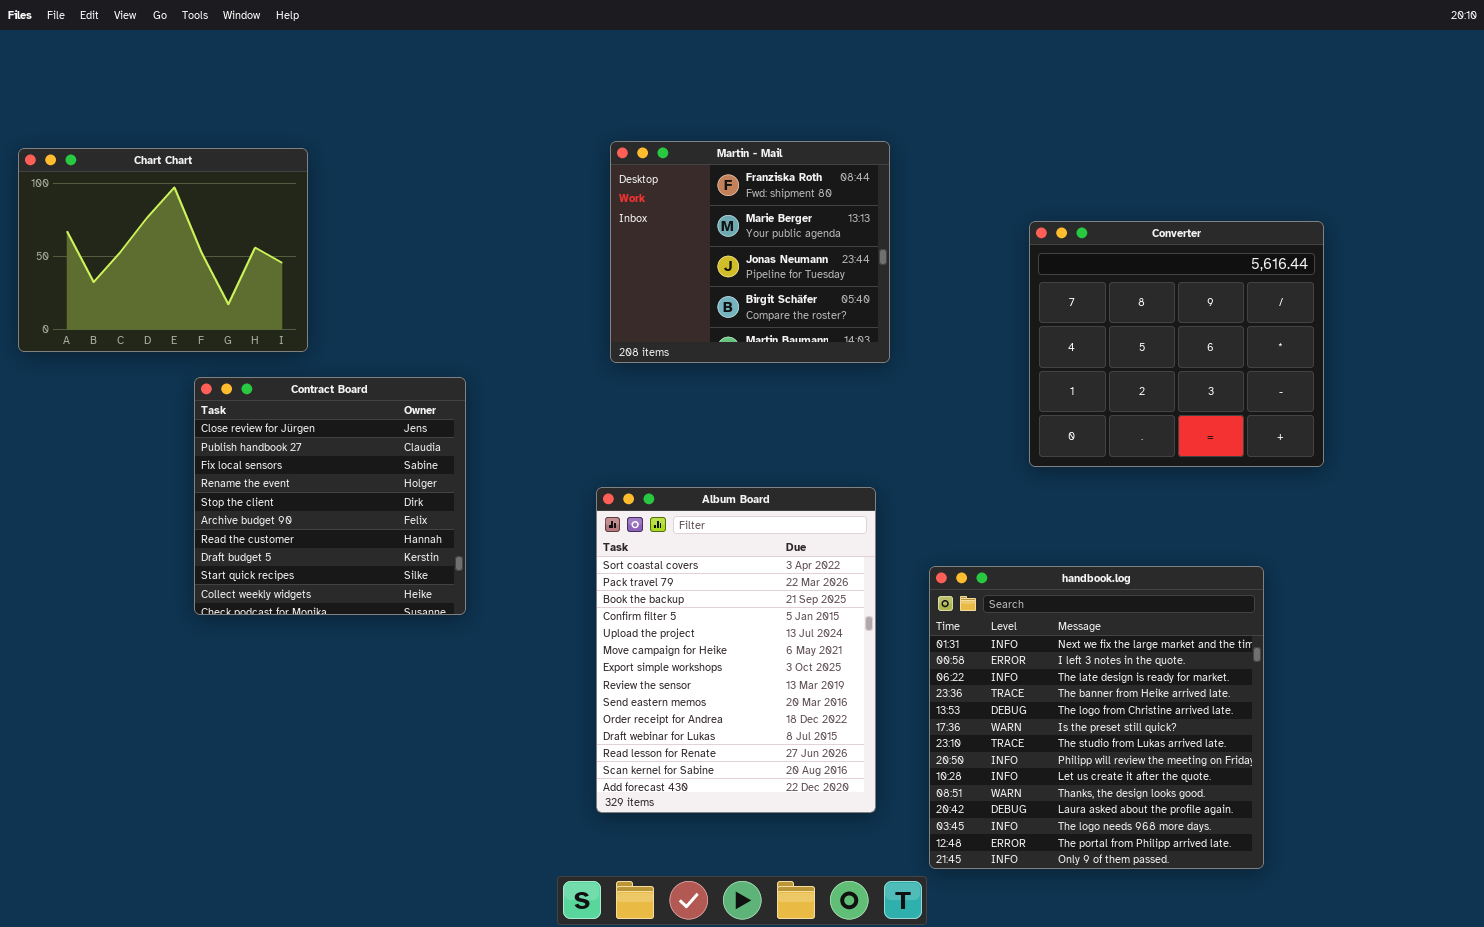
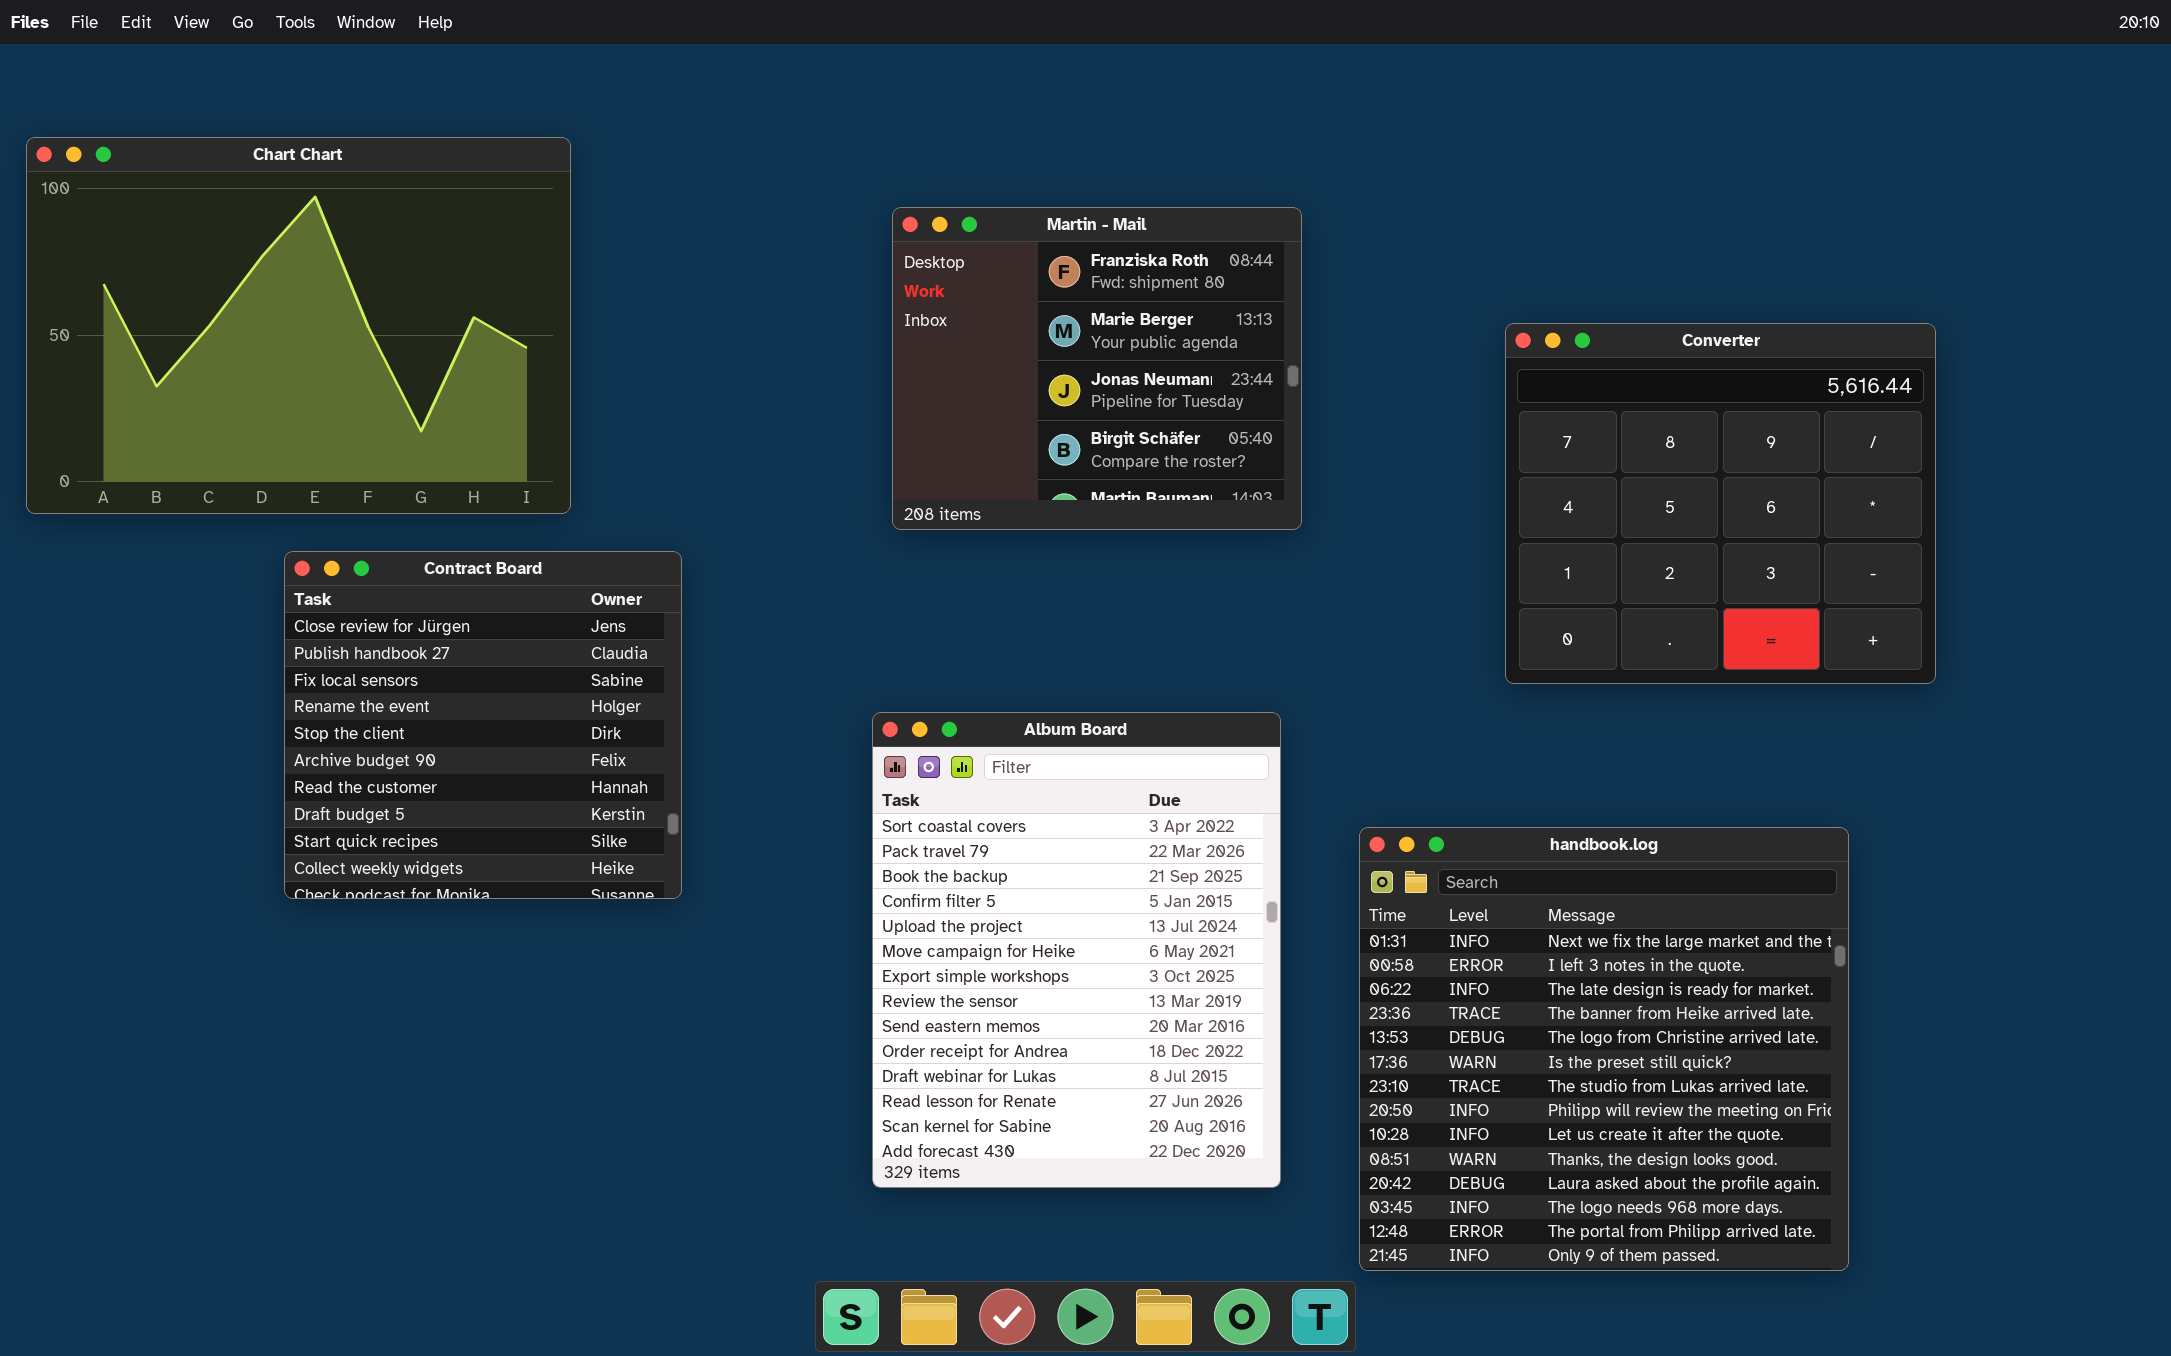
Chart Chart: [18,148,308,352] -> [26,137,571,514], resized

